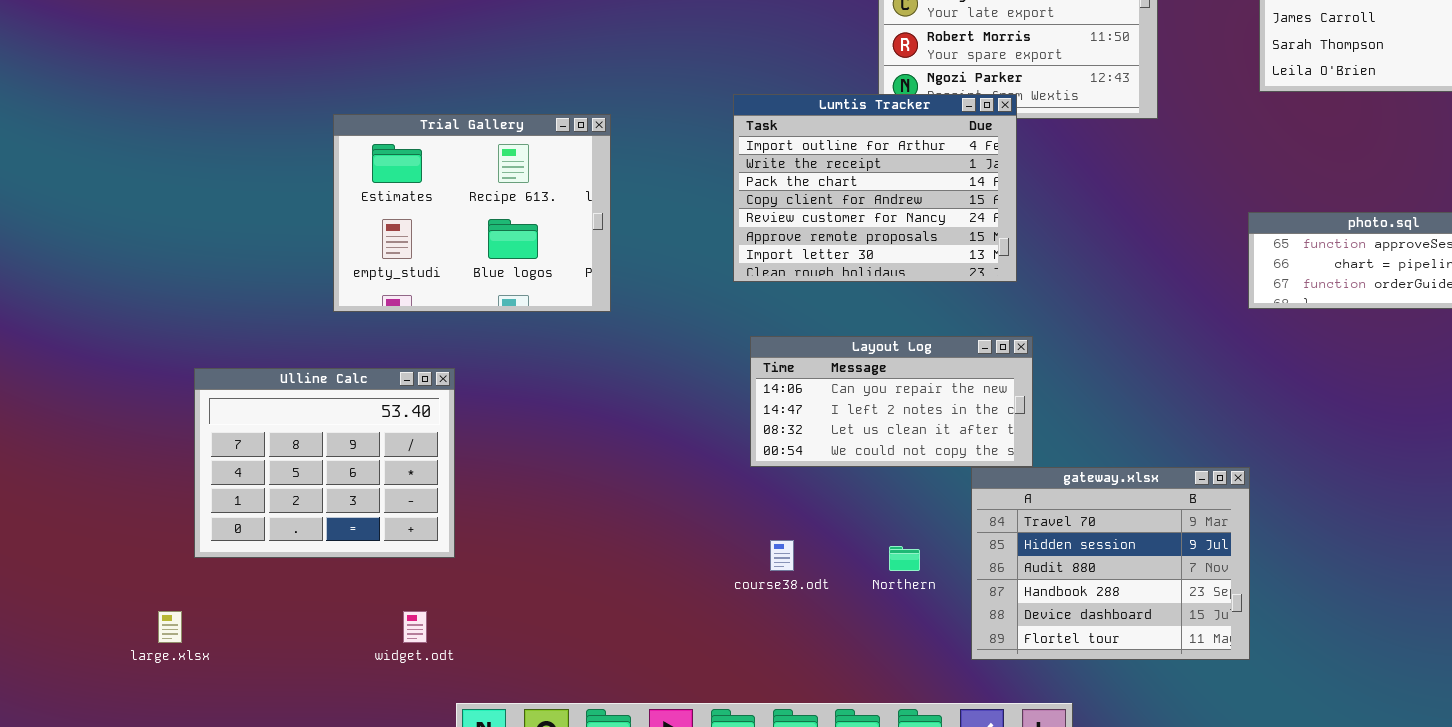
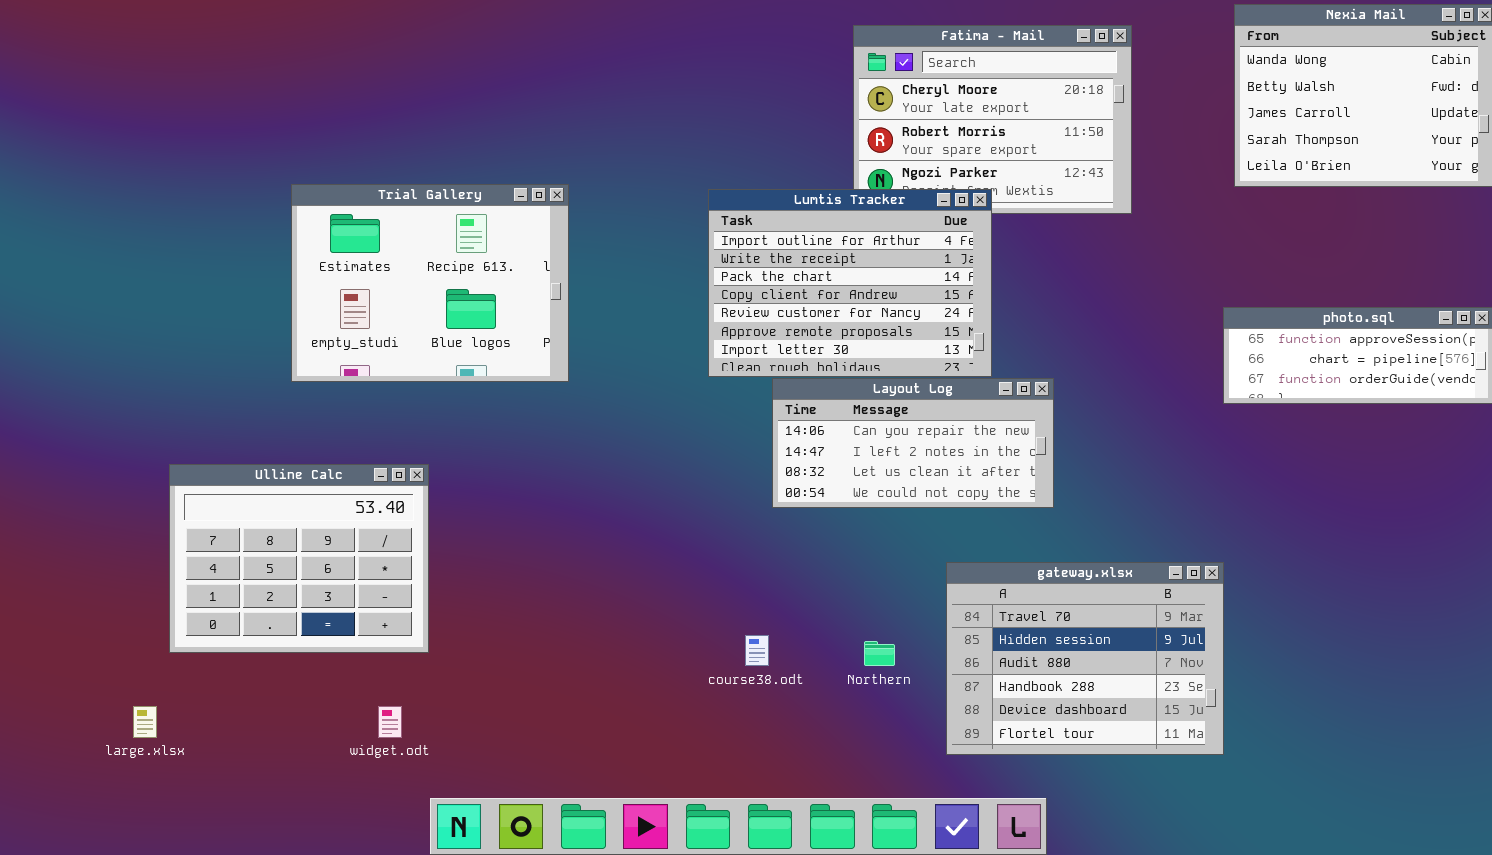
Trial Gallery: [333,114,611,312] -> [291,184,569,382], moved
Layout Log: [750,336,1033,467] -> [772,378,1054,508], moved

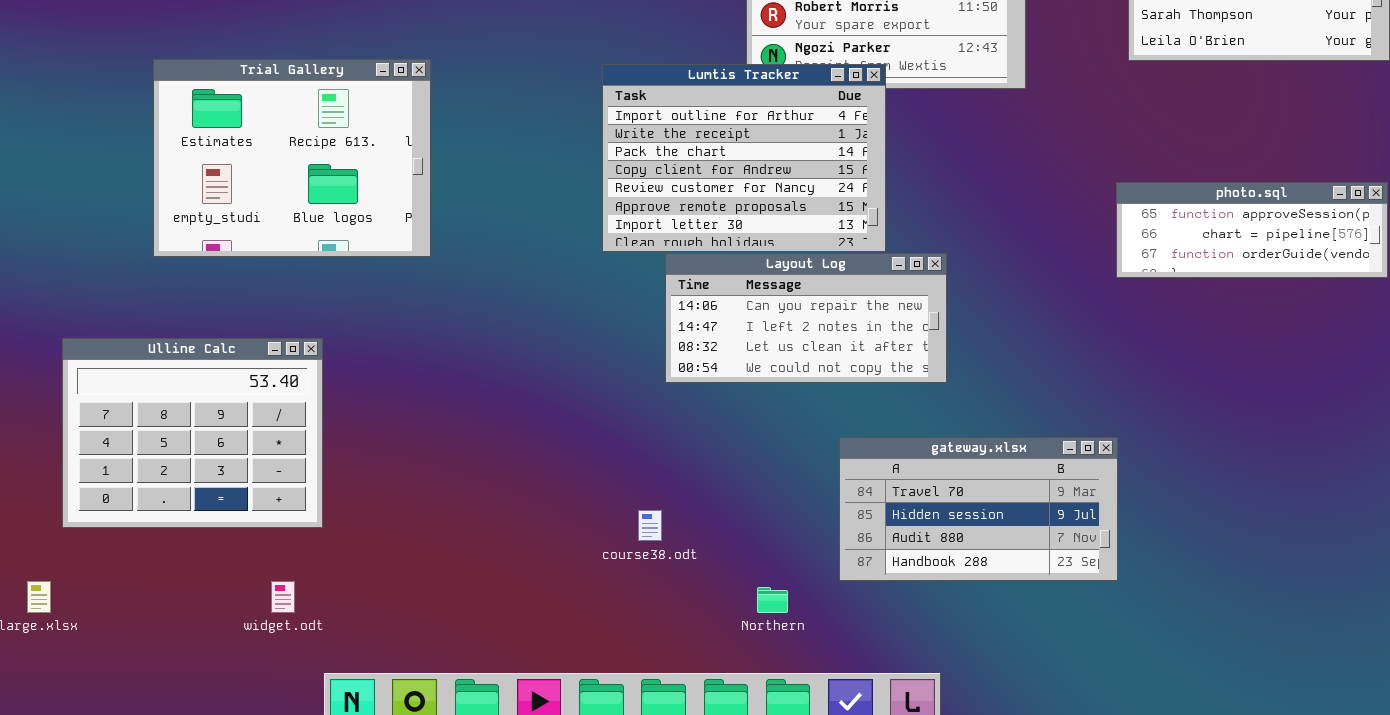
Trial Gallery: [291,184,569,382] -> [153,59,431,257], moved
gateway.xlsx: [946,562,1224,755] -> [839,437,1118,581], resized
Northern: [864,641,895,666] -> [757,587,788,613], moved

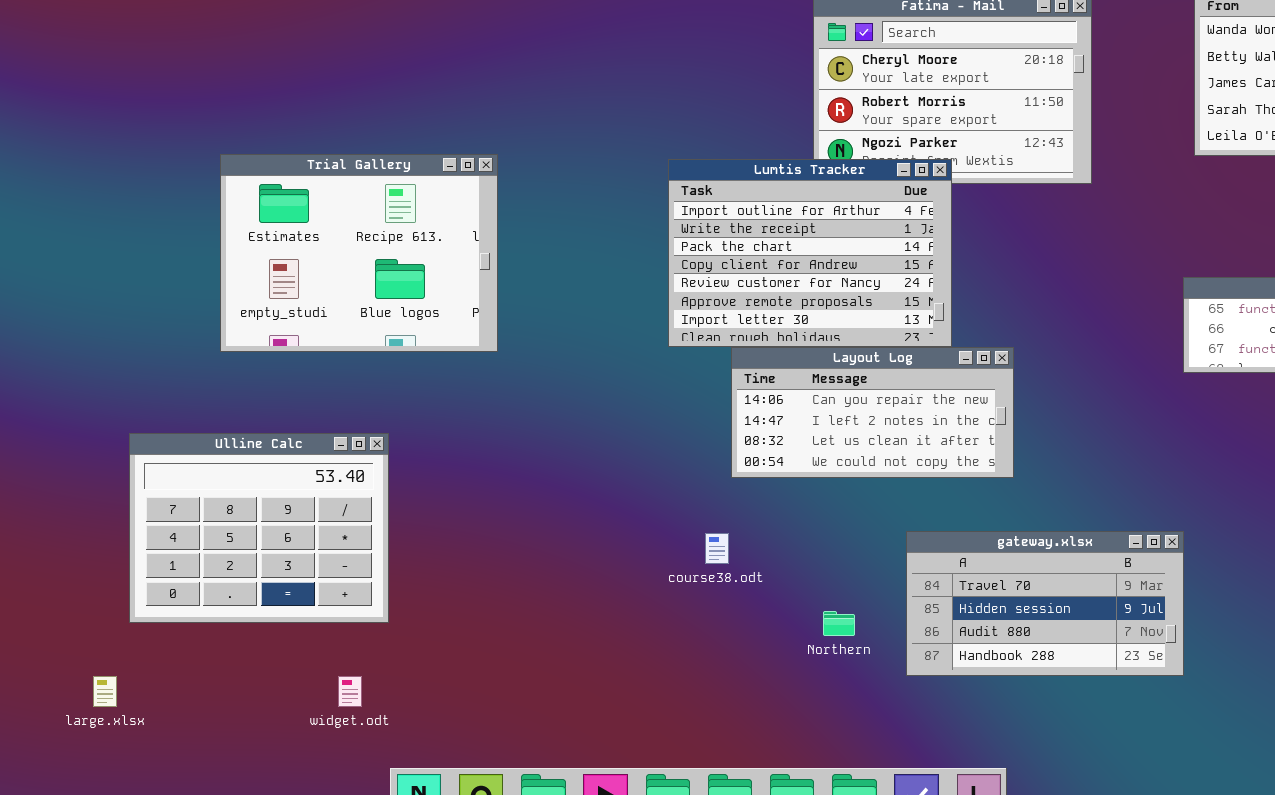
course38.odt: [638,510,662,541] -> [705,533,729,564], moved
Northern: [757,587,788,613] -> [823,611,855,636], moved

